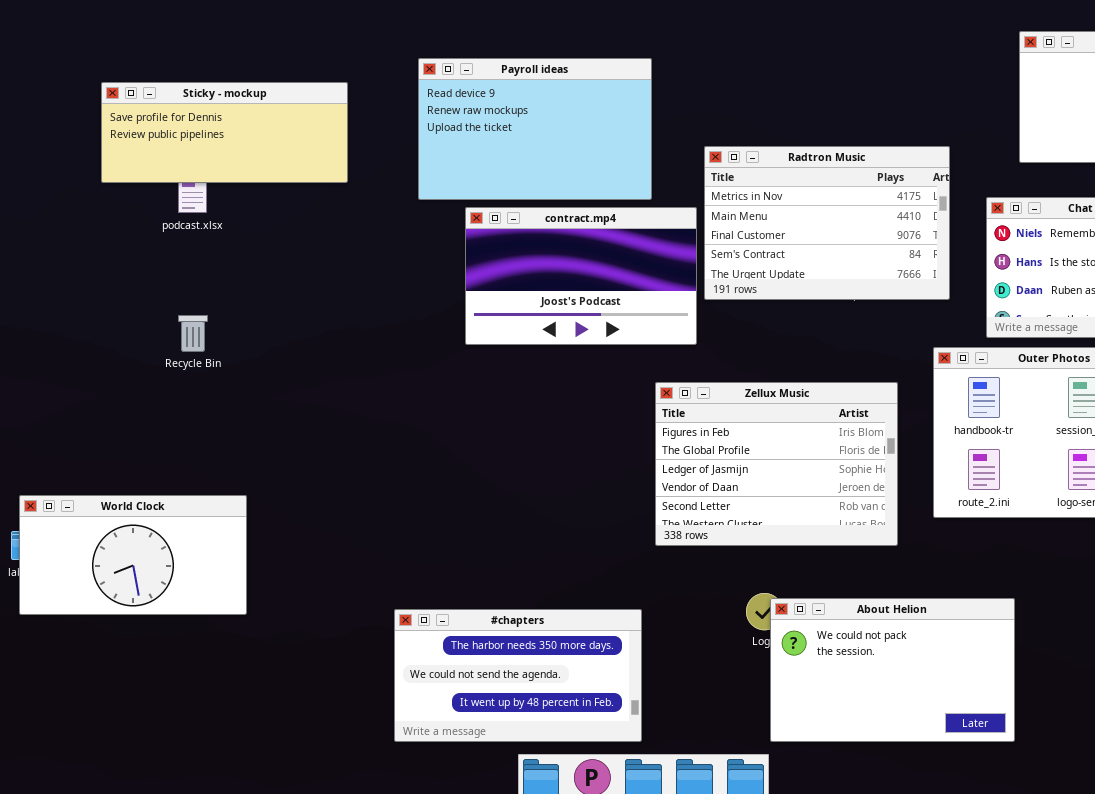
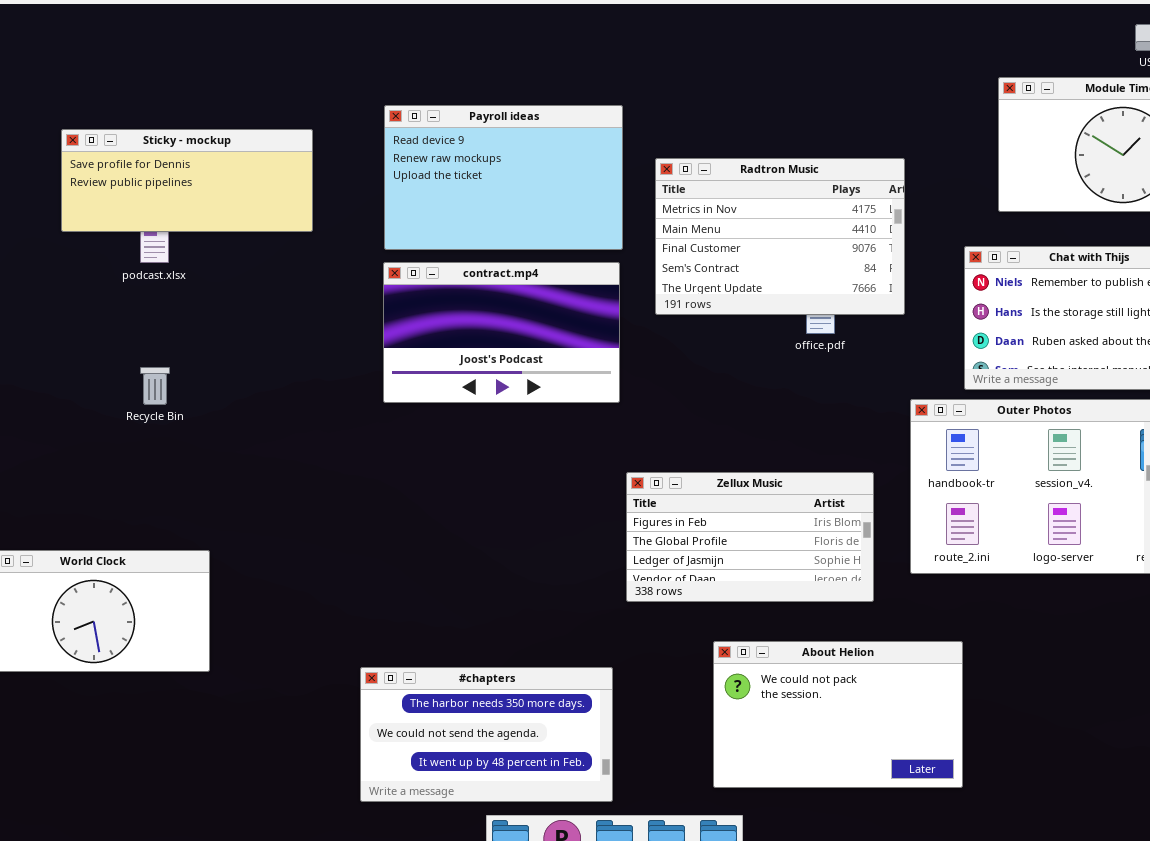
Radtron Music: [704,146,950,300] -> [655,158,905,315], moved
contract.mp4: [465,207,697,345] -> [383,262,620,403], moved
Zellux Music: [655,382,898,546] -> [626,472,874,602], resized
About Helion: [770,598,1015,742] -> [713,641,963,788], moved

